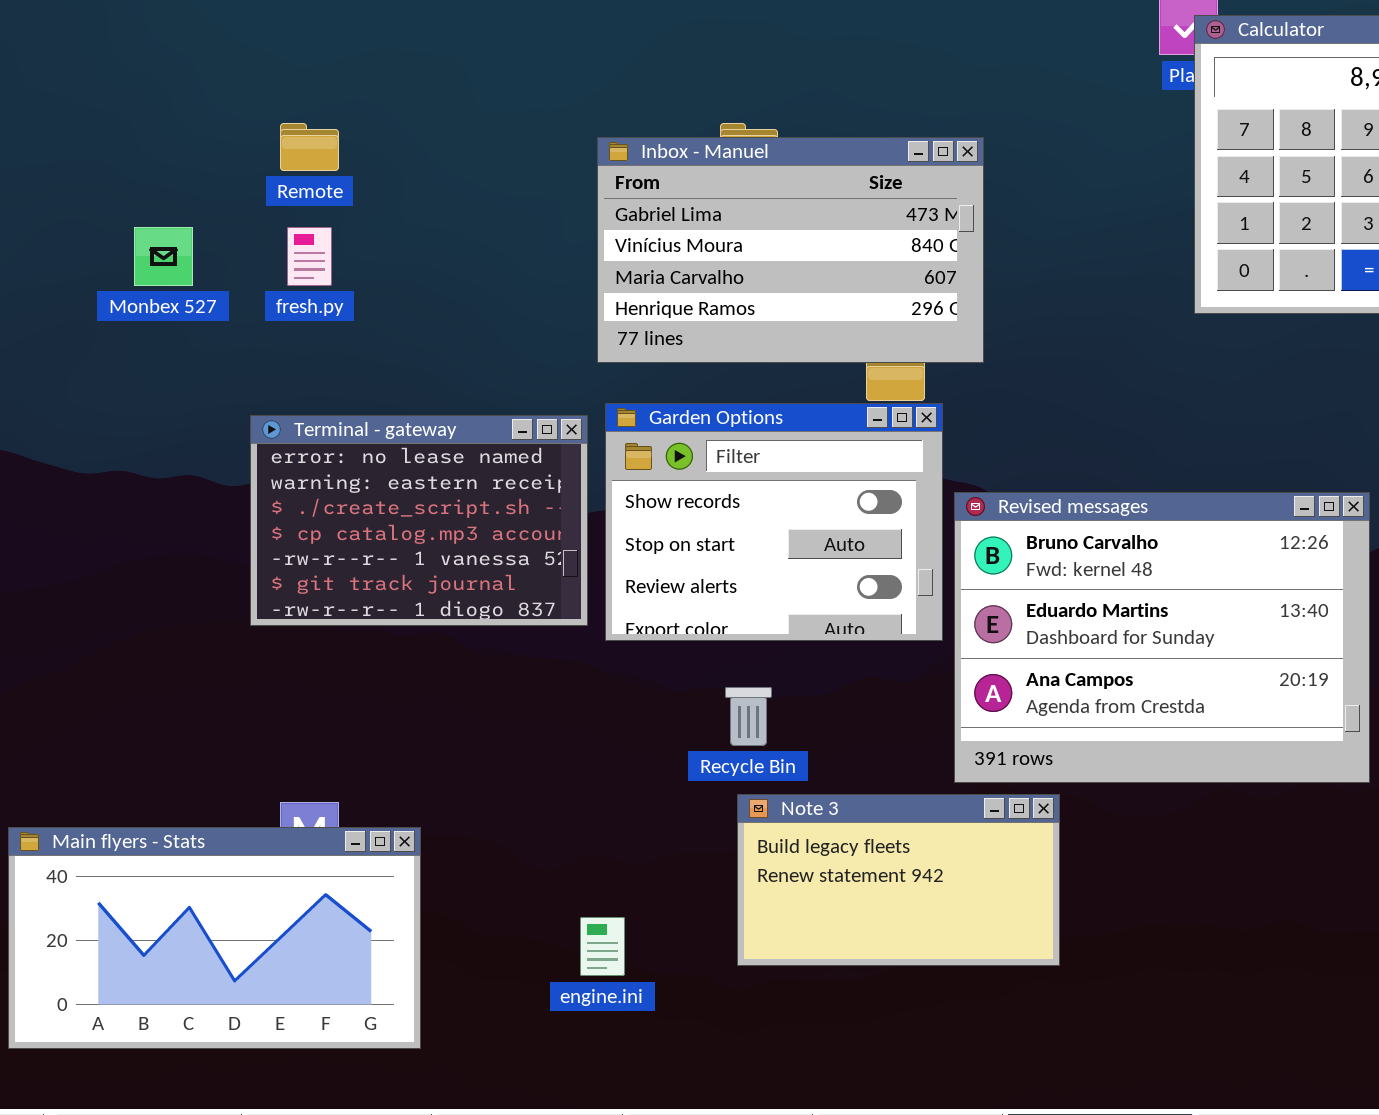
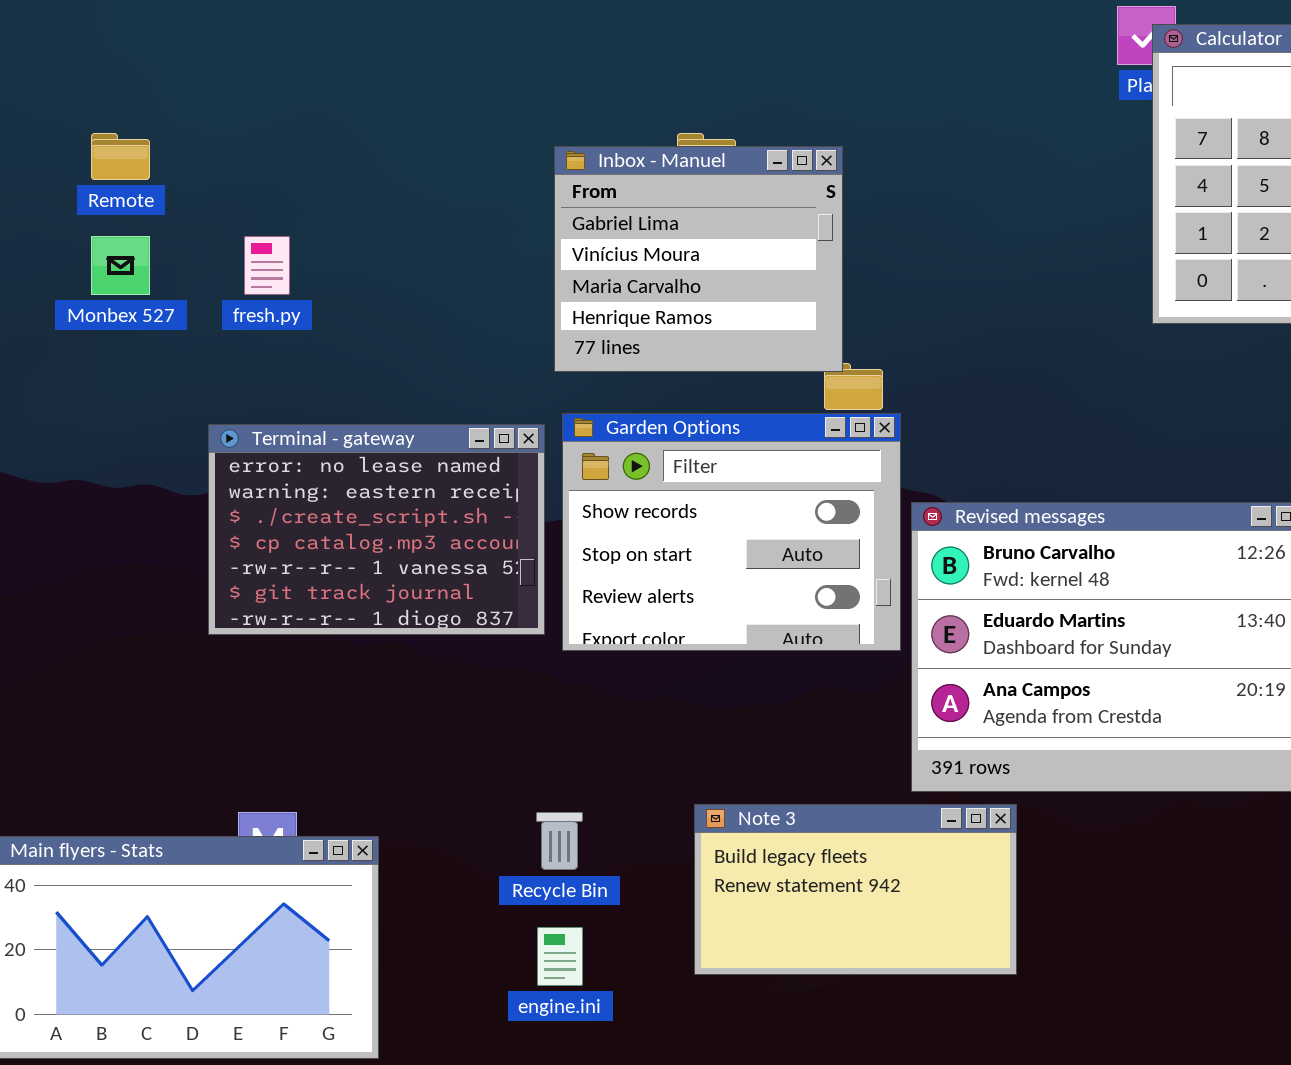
Remote: [280,123,339,171] -> [91,133,150,180], moved
Inbox - Manuel: [597,137,984,363] -> [554,146,843,372], resized
Recycle Bin: [725,687,772,746] -> [536,812,583,870], moved

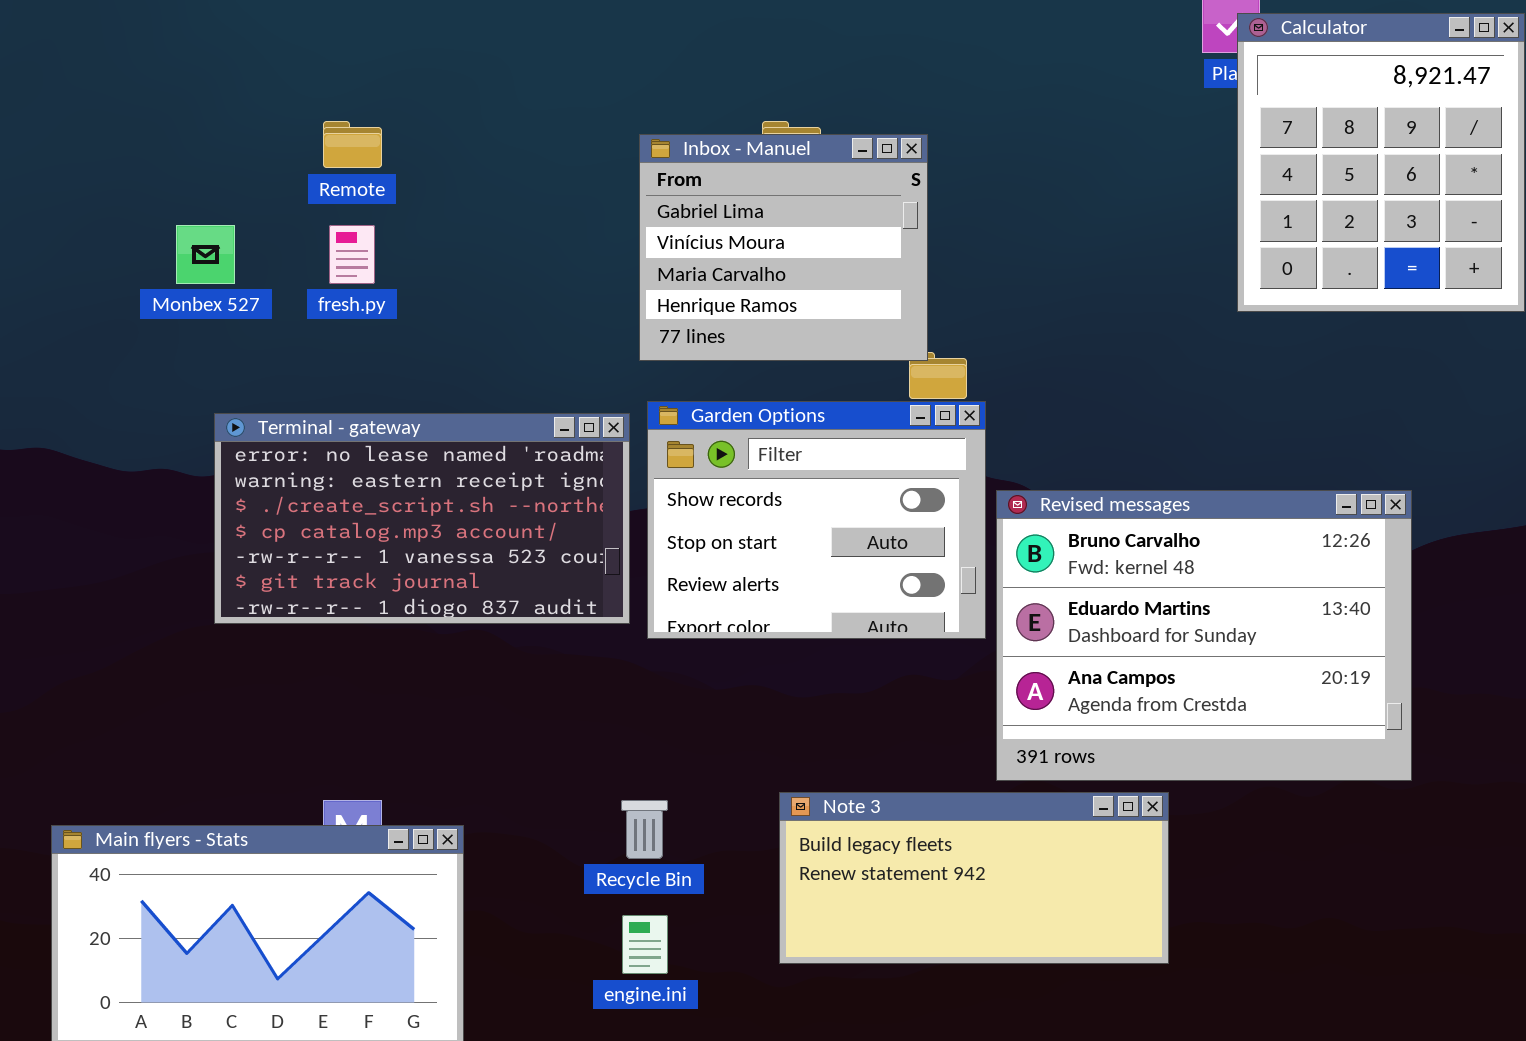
Remote: [91,133,150,180] -> [323,121,382,168], moved
Terminal - gateway: [208,424,545,635] -> [214,413,630,624], resized
Note 3: [694,804,1017,975] -> [779,792,1169,964], resized

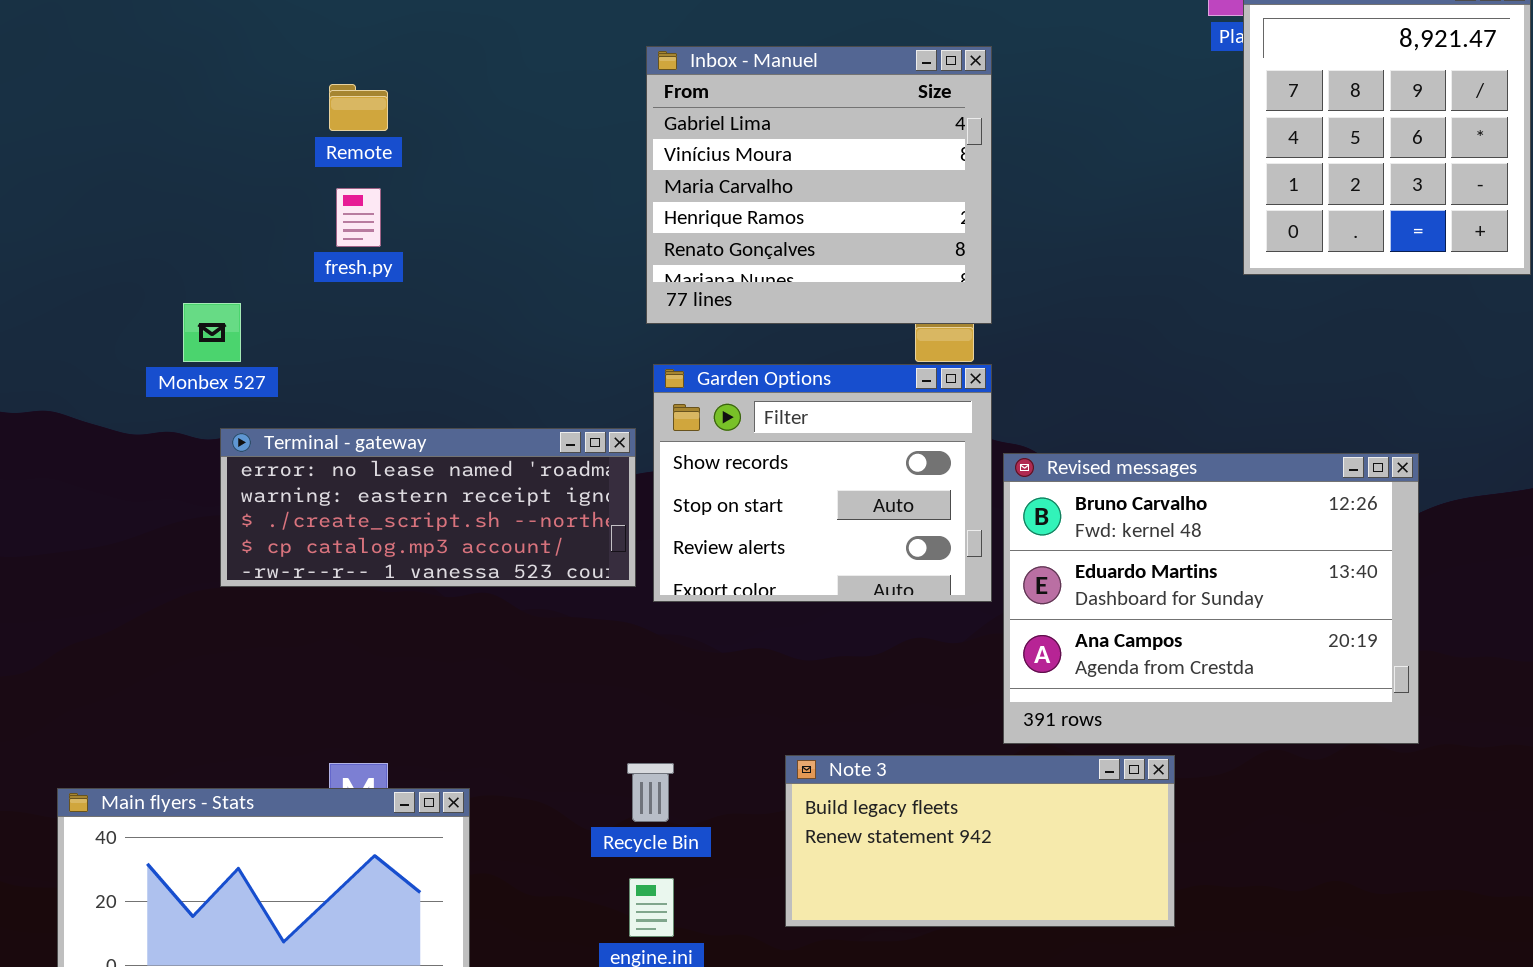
Inbox - Manuel: [639,134,928,361] -> [646,46,992,324], resized
Monbex 527: [176,225,235,284] -> [183,303,241,362], moved
Terminal - gateway: [214,413,630,624] -> [220,428,636,587], resized

